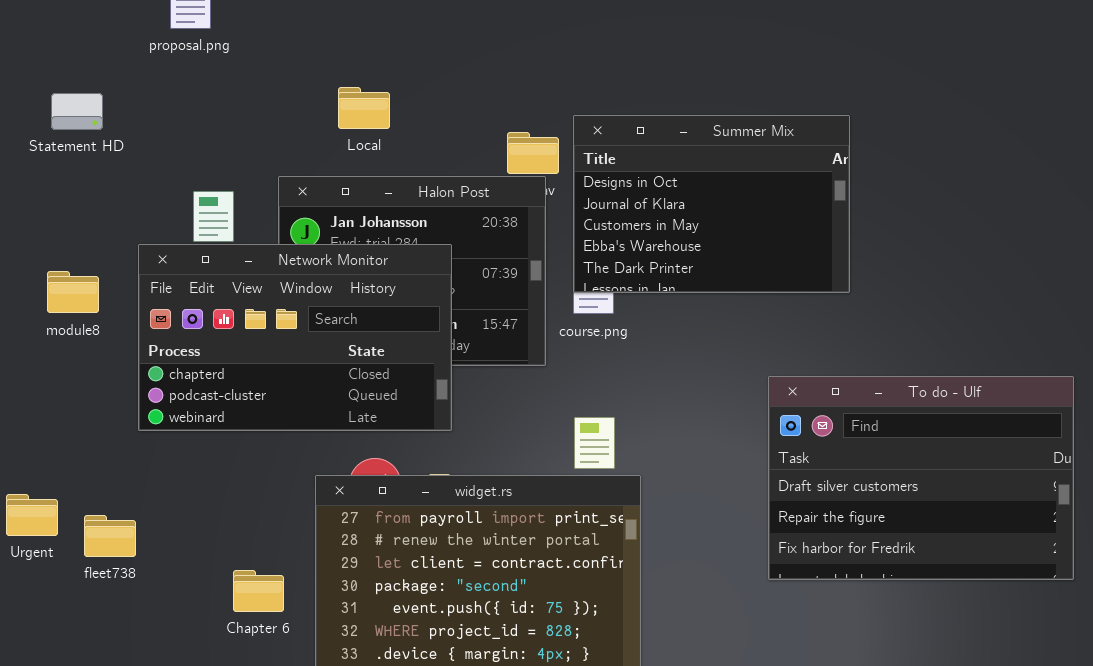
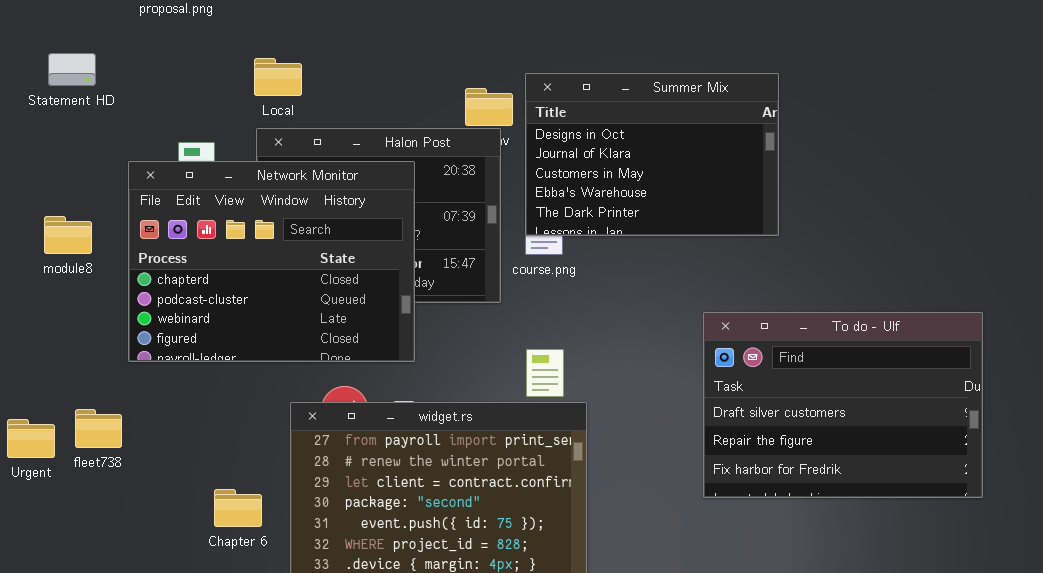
Local: [338,87,390,129] -> [254,58,302,96], moved
Network Monitor: [138,244,452,431] -> [128,161,415,362], resized
fleet738: [84,515,136,557] -> [75,409,122,448], moved

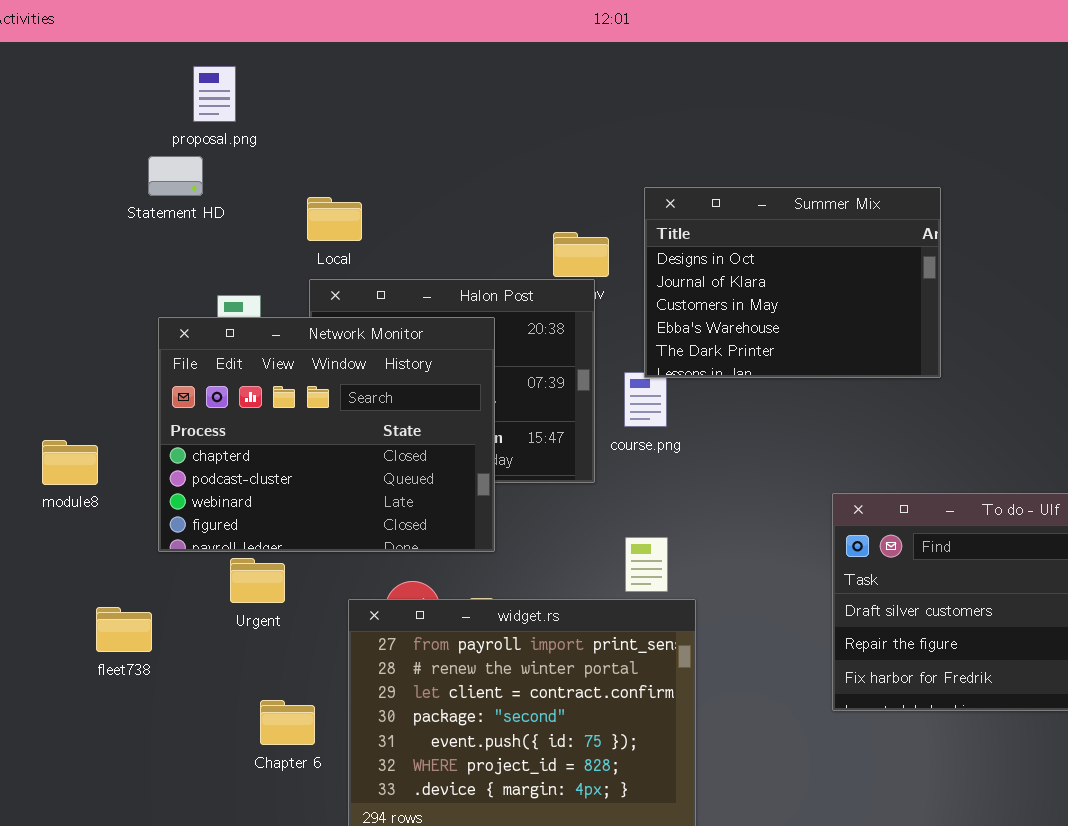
Statement HD: [48,53,96,86] -> [148,156,203,196], moved
Summer Mix: [525,73,779,236] -> [644,187,941,378], moved
module8: [44,216,92,254] -> [42,440,98,485], moved
Urgent: [7,419,55,458] -> [230,558,285,603], moved

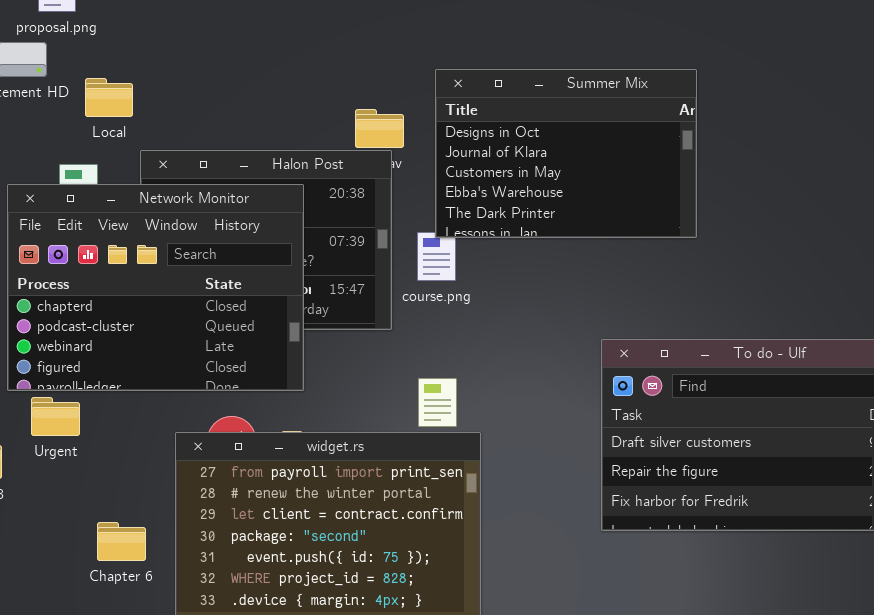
Local: [307,197,362,241] -> [85,78,133,117], moved
Urgent: [230,558,285,603] -> [31,397,80,436], moved

